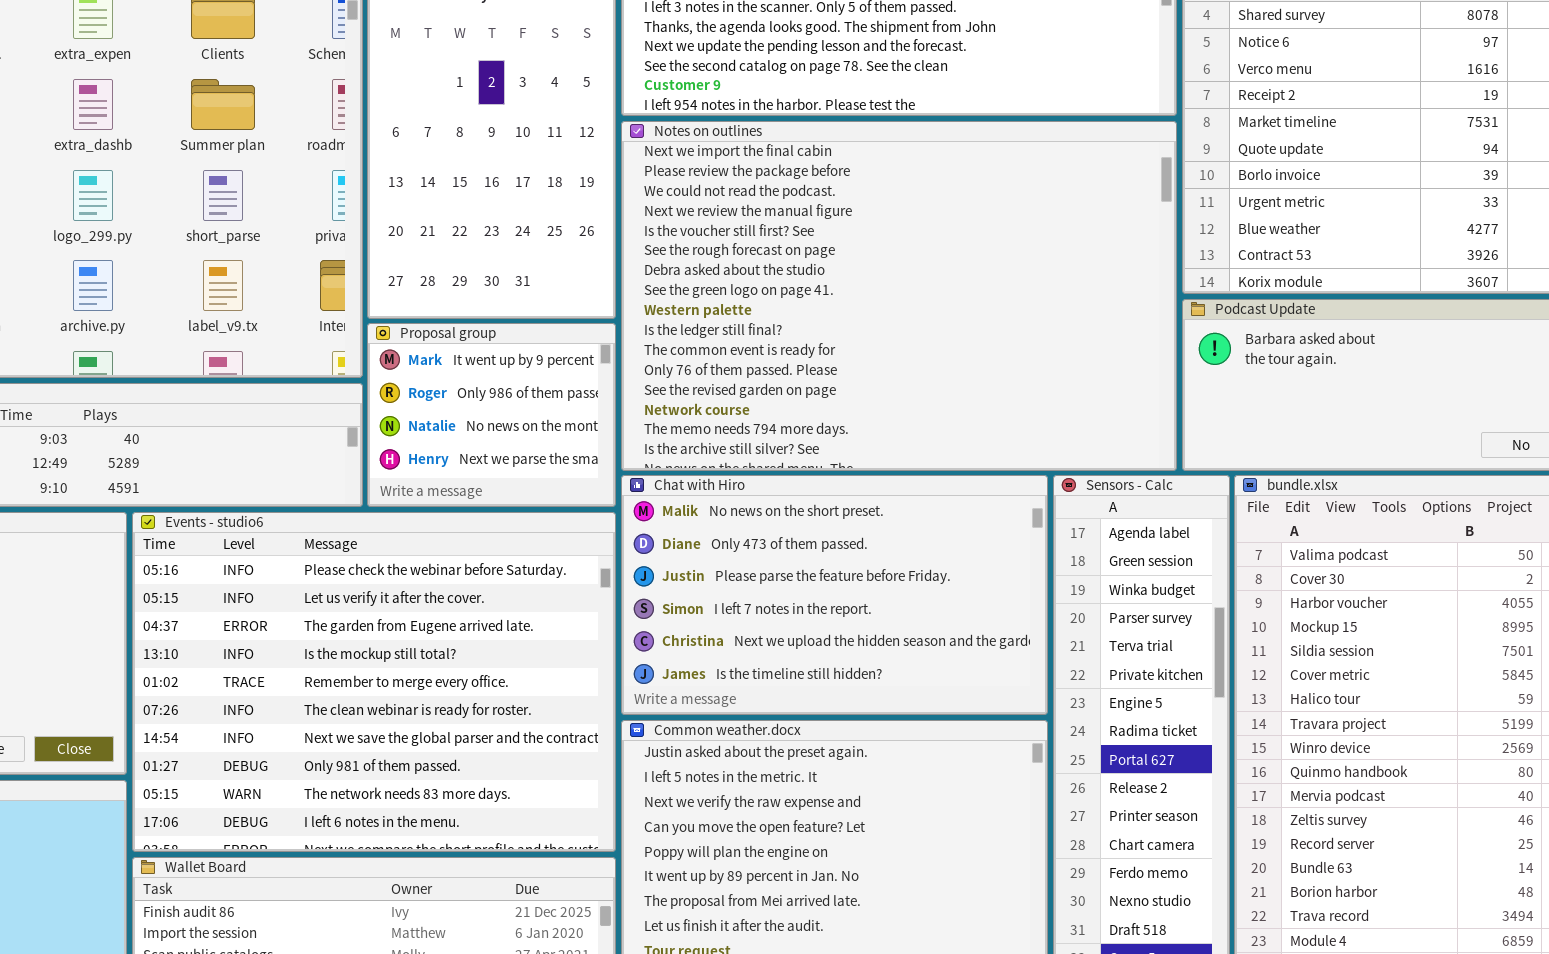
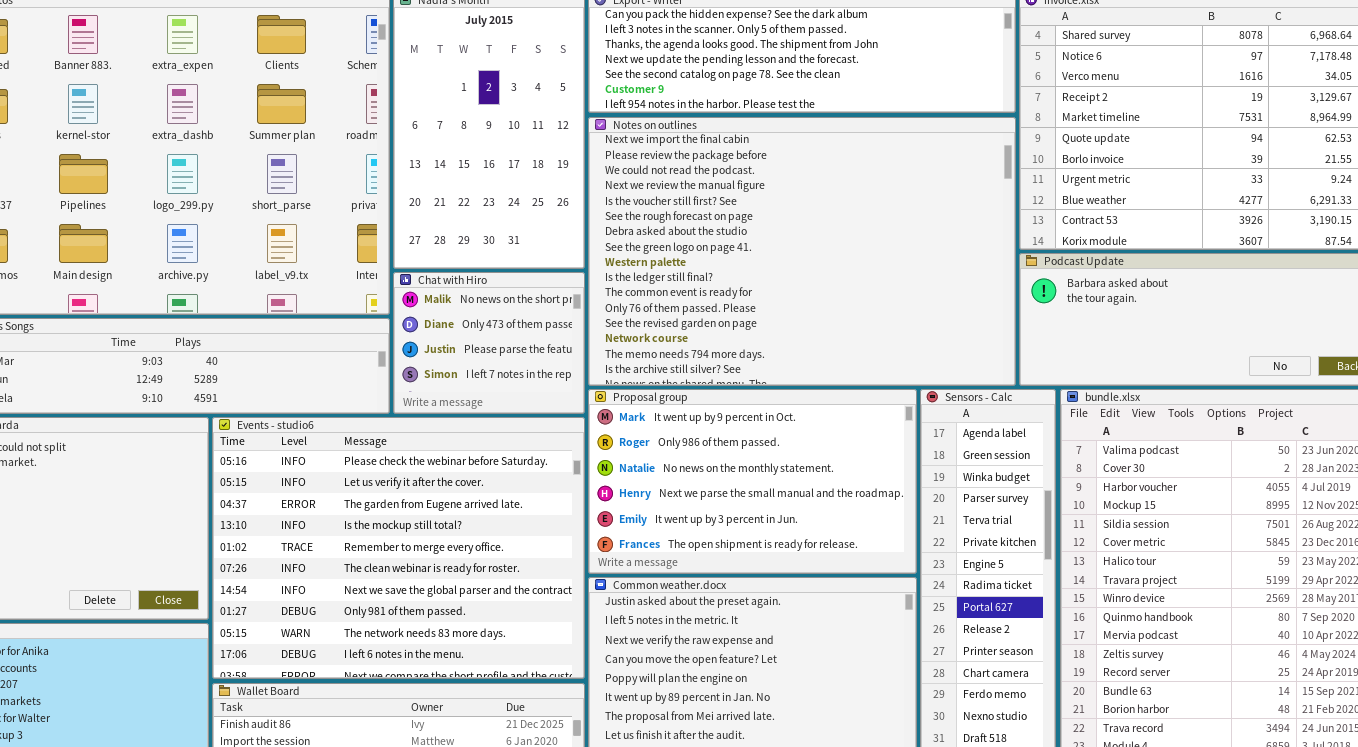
Proposal group: [367,323,616,507] -> [588,389,917,574], moved, resized
Chat with Hiro: [621,475,1048,715] -> [393,272,585,414], moved, resized

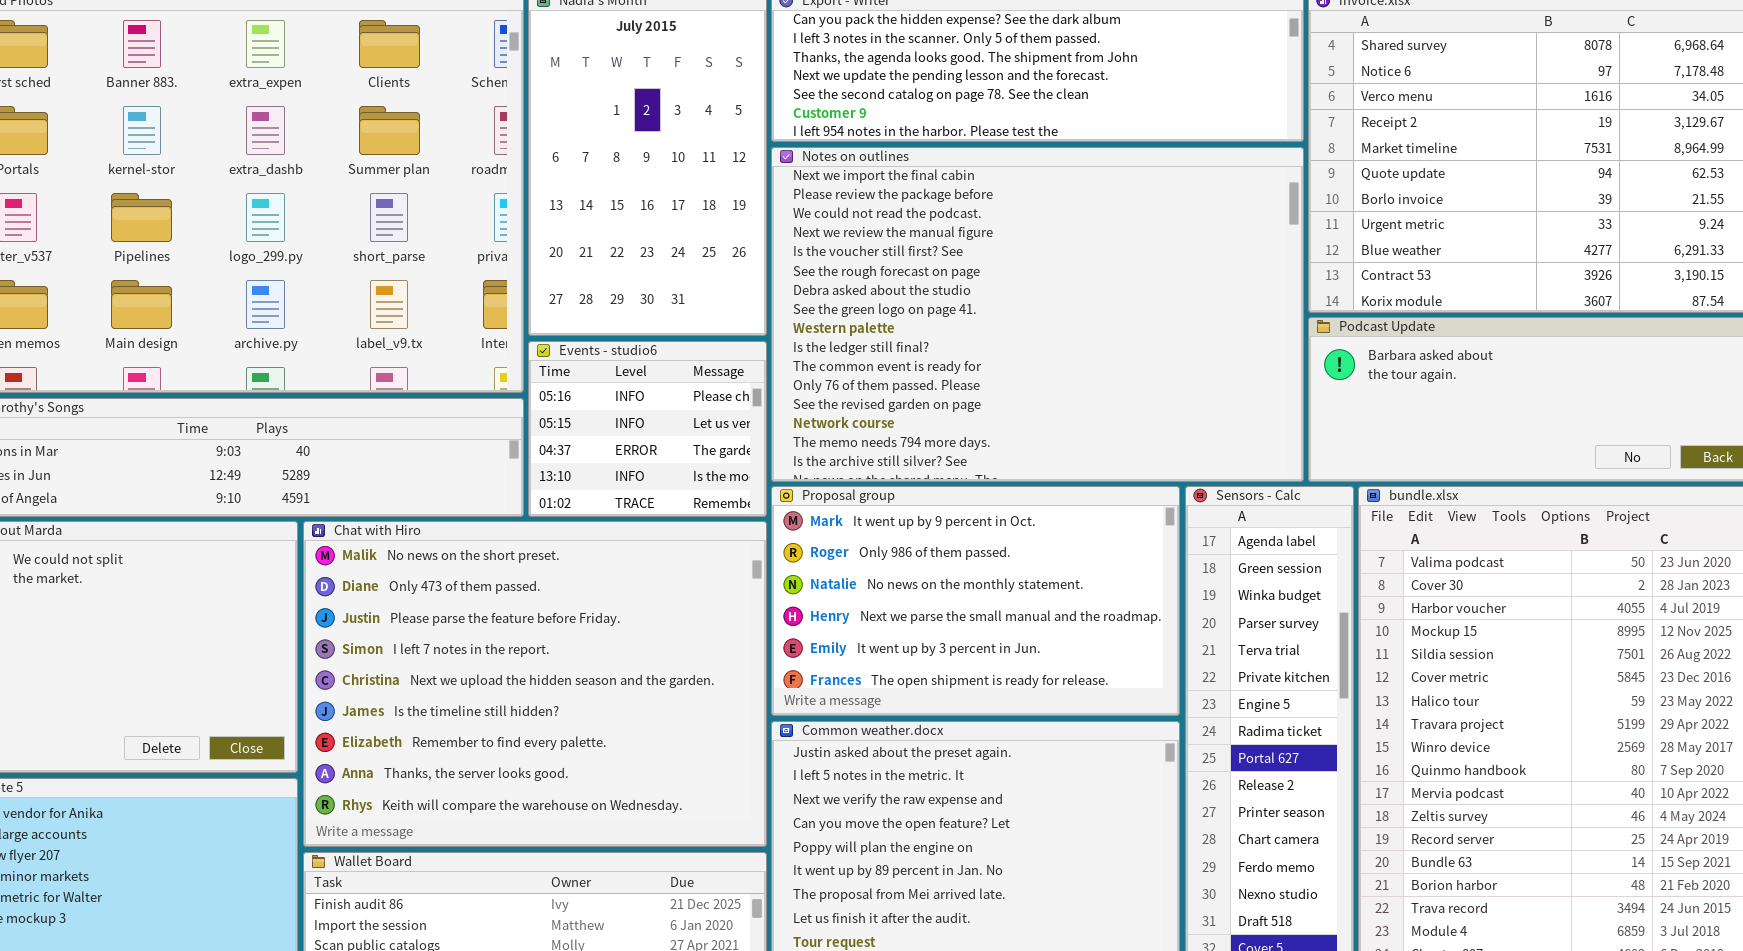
Chat with Hiro: [393,272,585,414] -> [303,521,767,847], moved, resized
Events - studio6: [212,417,585,679] -> [528,341,767,517], moved, resized

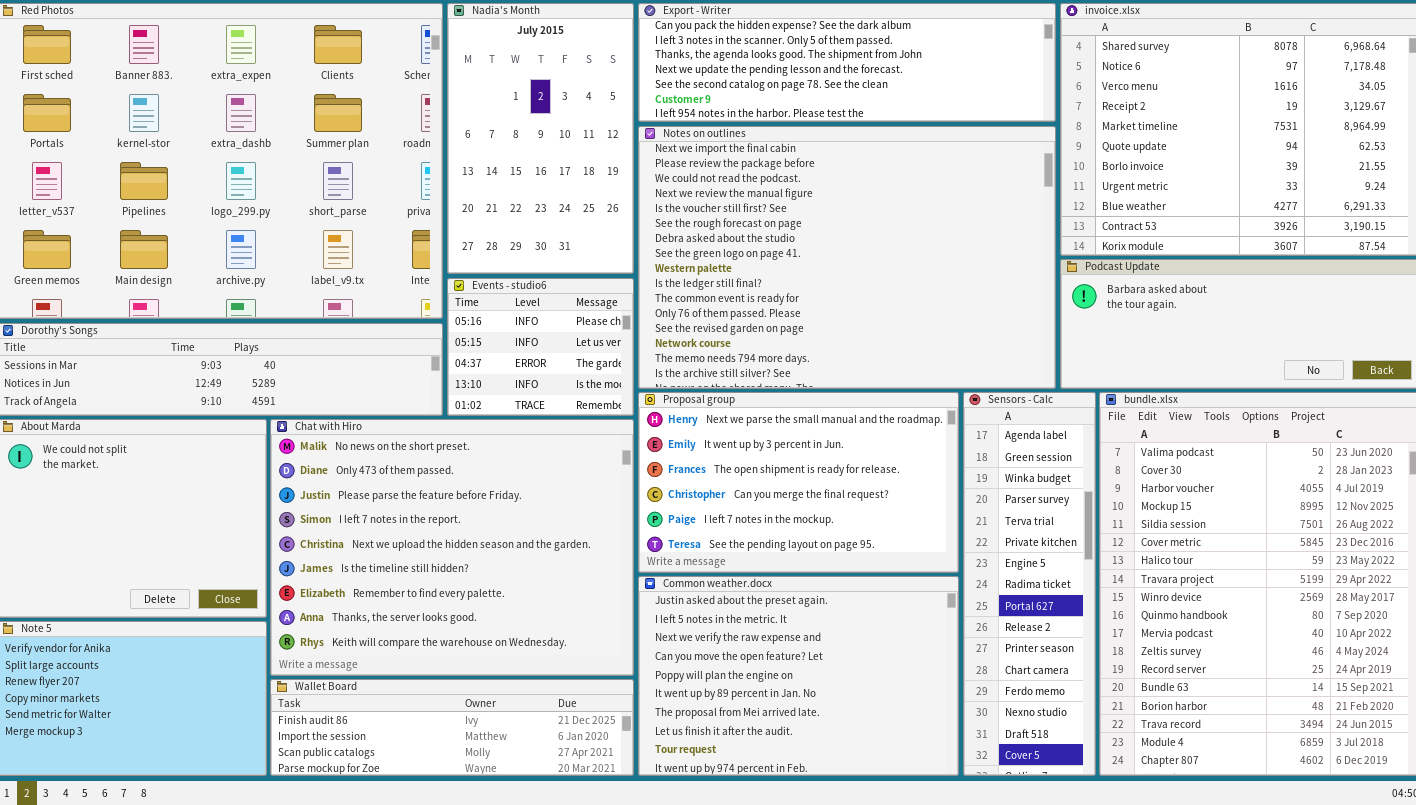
Proposal group: [771,486,1180,716] -> [638,392,959,573], scrolled down 3 rows

